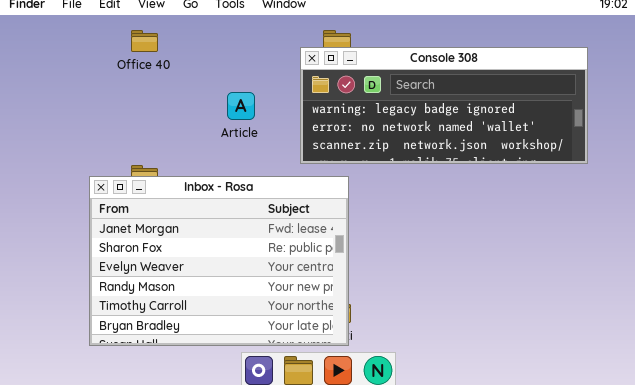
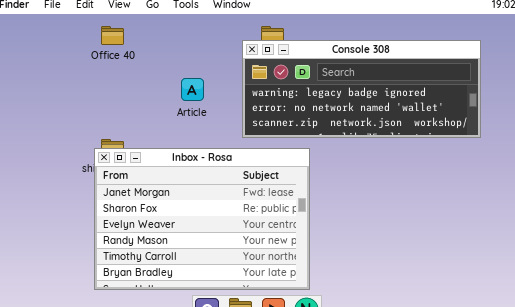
Inbox - Rosa: [89,176,349,346] -> [94,148,310,290], moved

